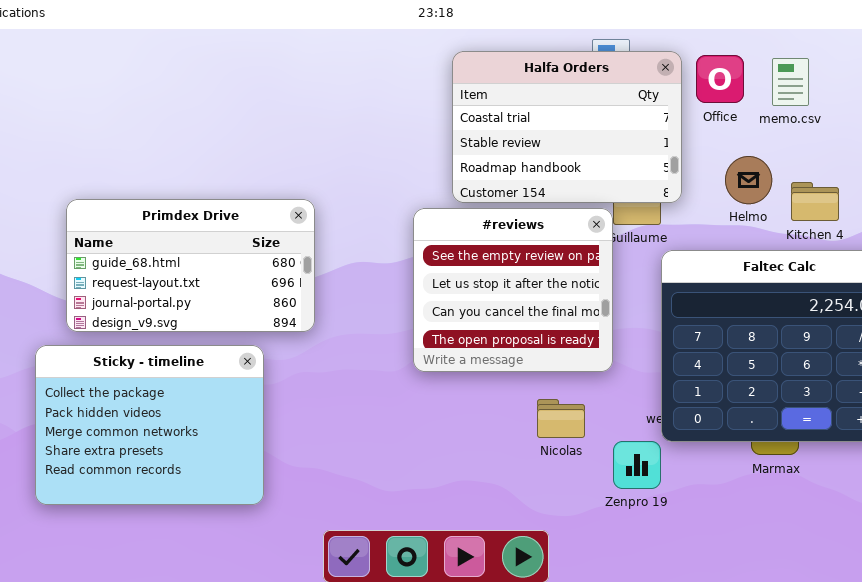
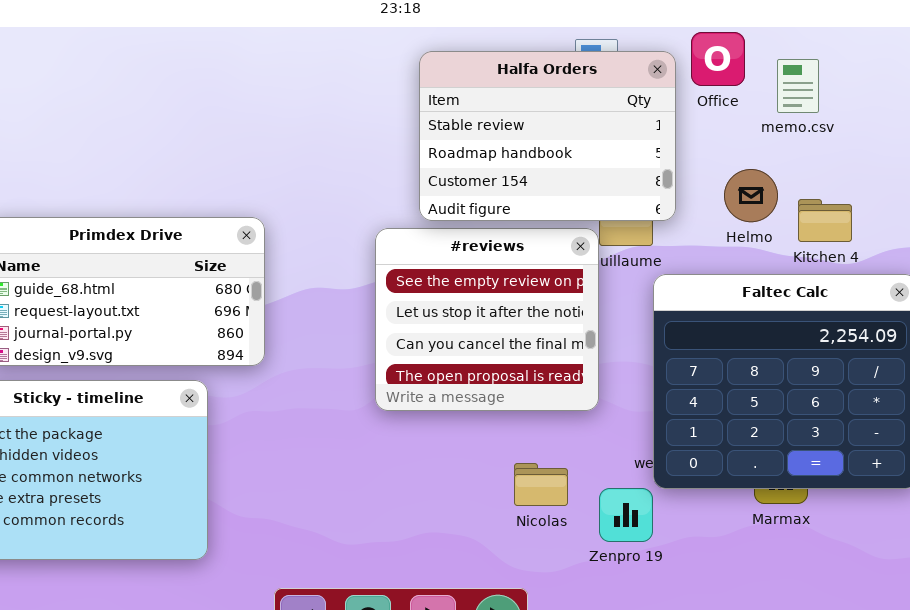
Halfa Orders: [452,51,682,203] -> [419,51,676,221], scrolled down 1 row
Office: [696,55,744,103] -> [691,32,745,86], moved
Nicolas: [537,399,585,438] -> [514,463,568,506], moved

